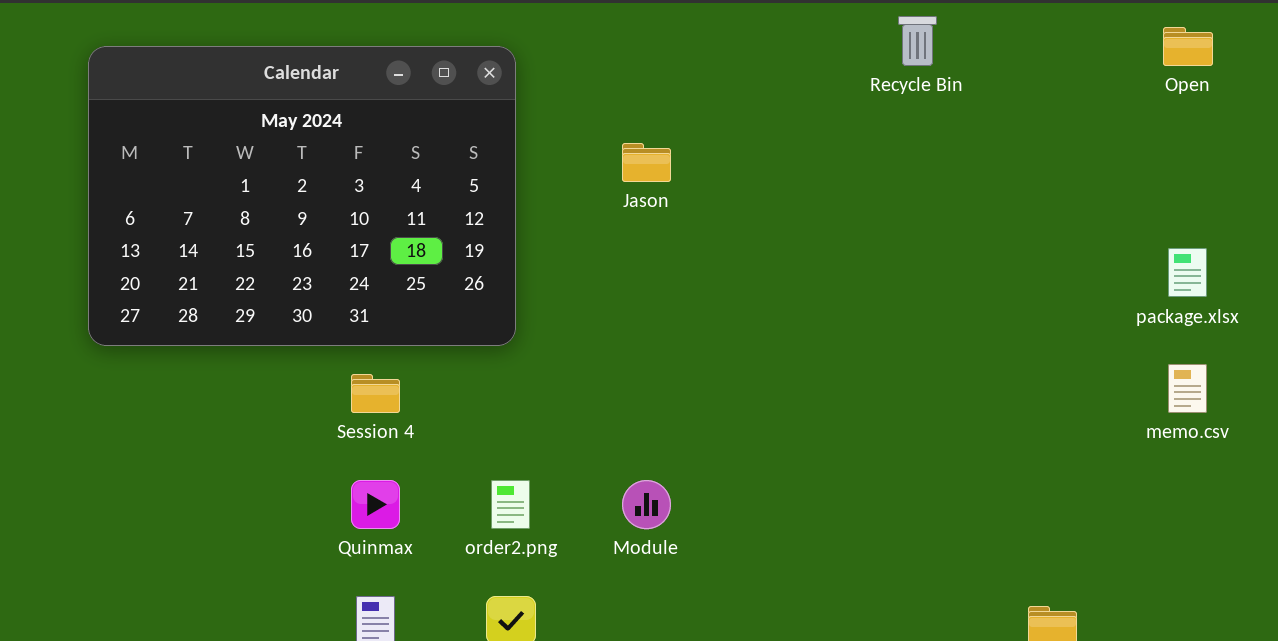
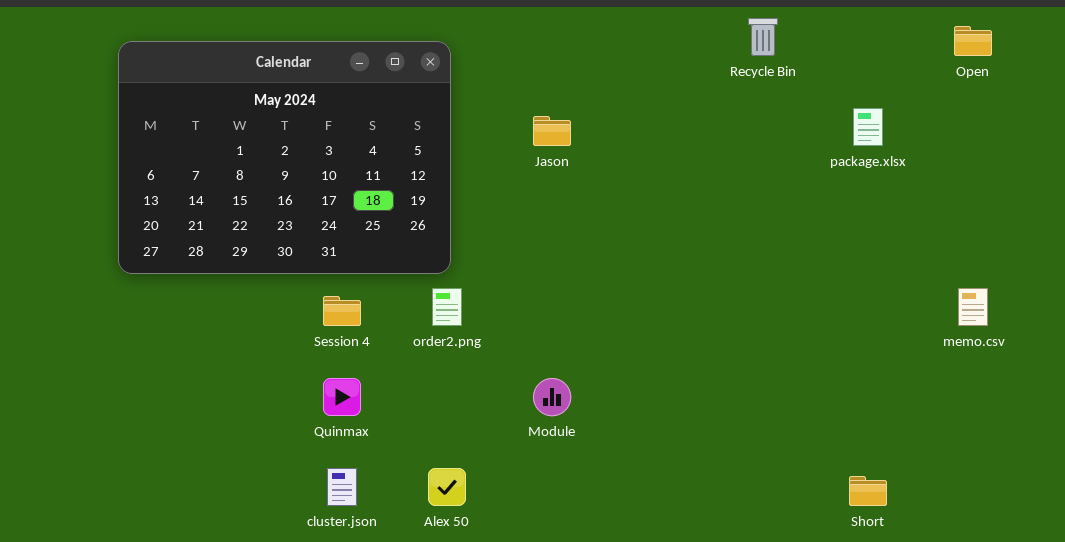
package.xlsx: [1168,248,1207,297] -> [853,108,883,146], moved
order2.png: [491,480,530,529] -> [432,288,462,326], moved

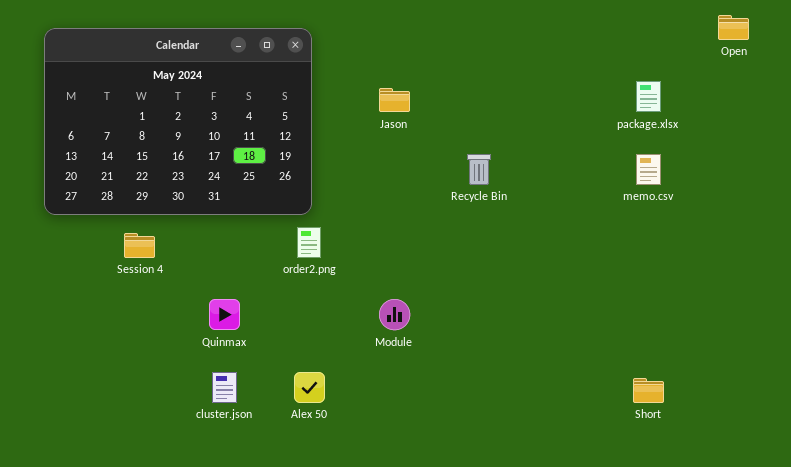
Recycle Bin: [748,18,778,56] -> [467,154,491,185], moved
memo.csv: [958,288,988,326] -> [636,154,661,185], moved
Session 4: [323,296,361,326] -> [124,233,155,258], moved

